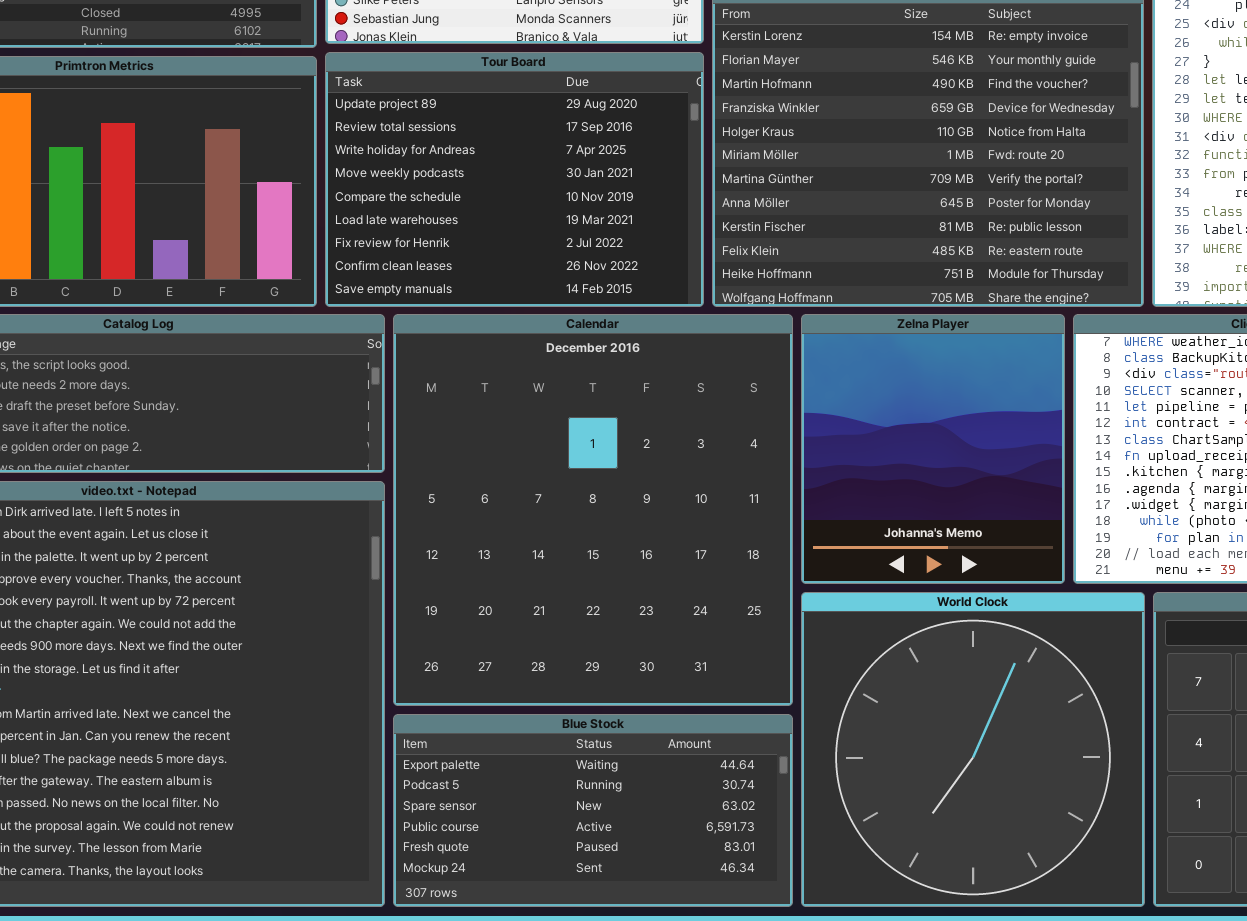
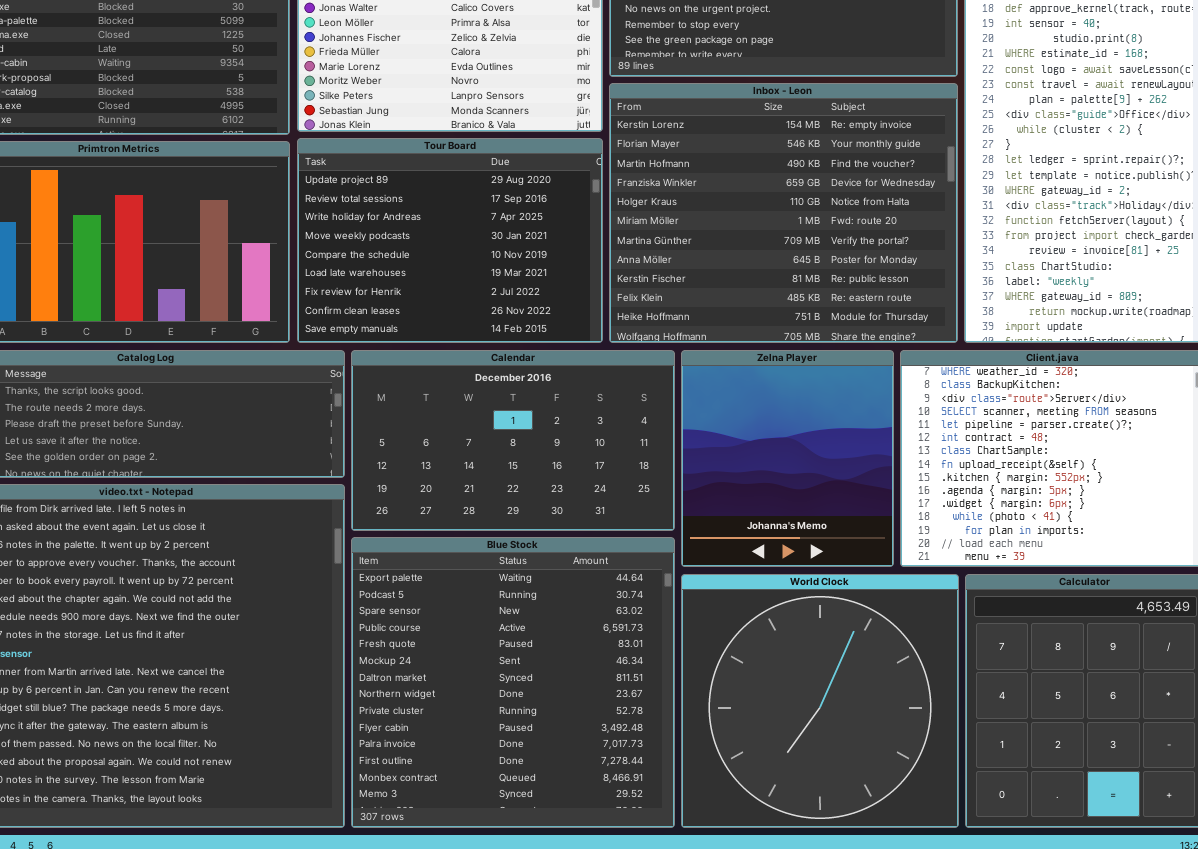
Calendar: [393,314,793,706] -> [351,350,675,531], resized
Blue Stock: [393,714,793,907] -> [351,537,675,828], resized

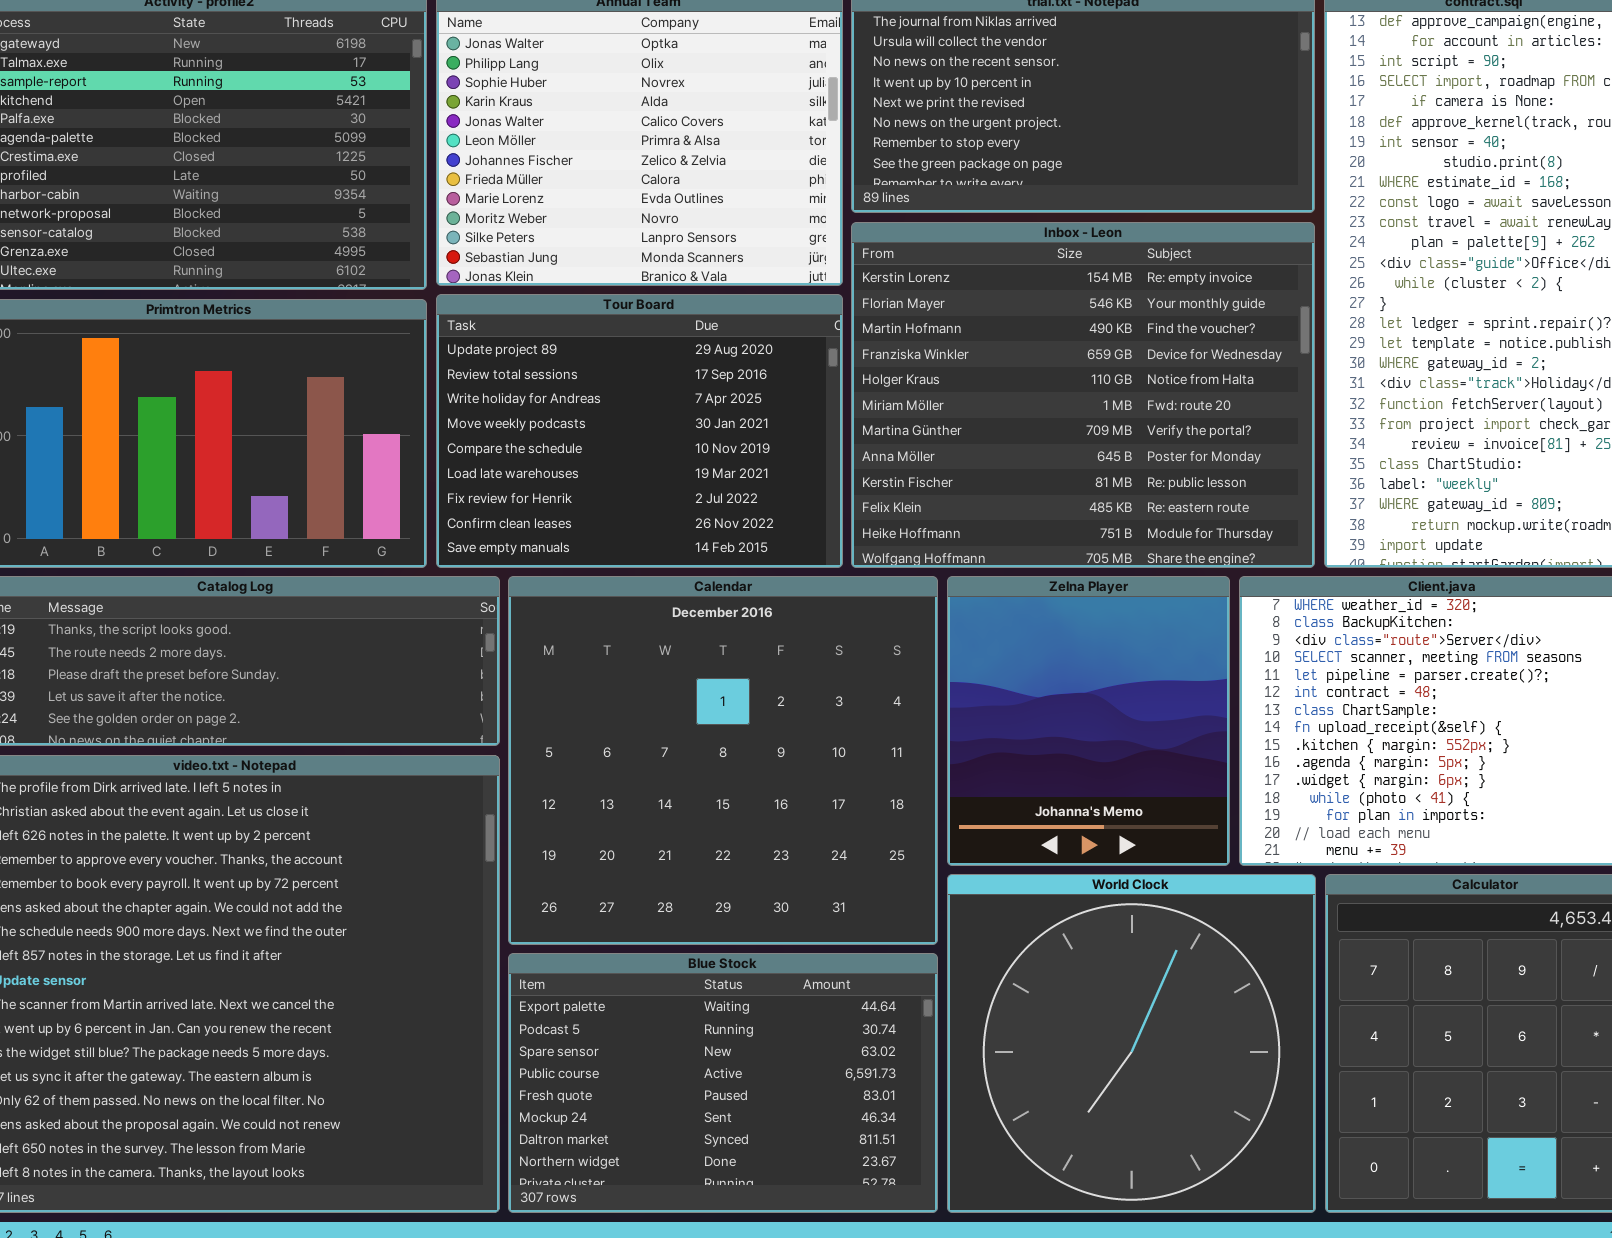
Calendar: [351,350,675,531] -> [508,576,938,945], resized
Blue Stock: [351,537,675,828] -> [508,953,938,1213], resized

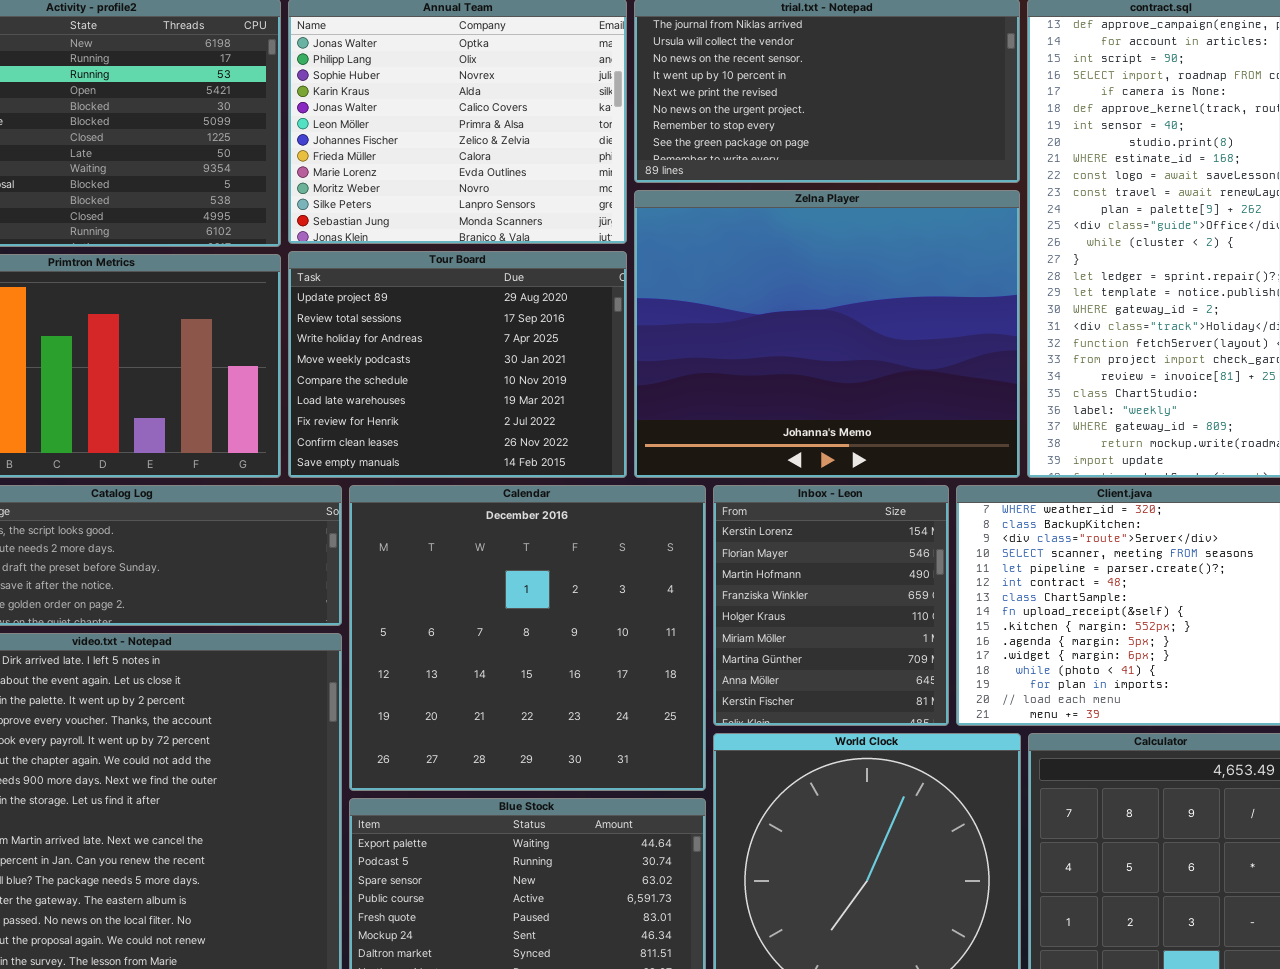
Inbox - Leon: [851,222,1315,568] -> [713,485,949,726], moved, resized
Zelna Player: [947,576,1230,866] -> [634,190,1020,478], moved, resized

